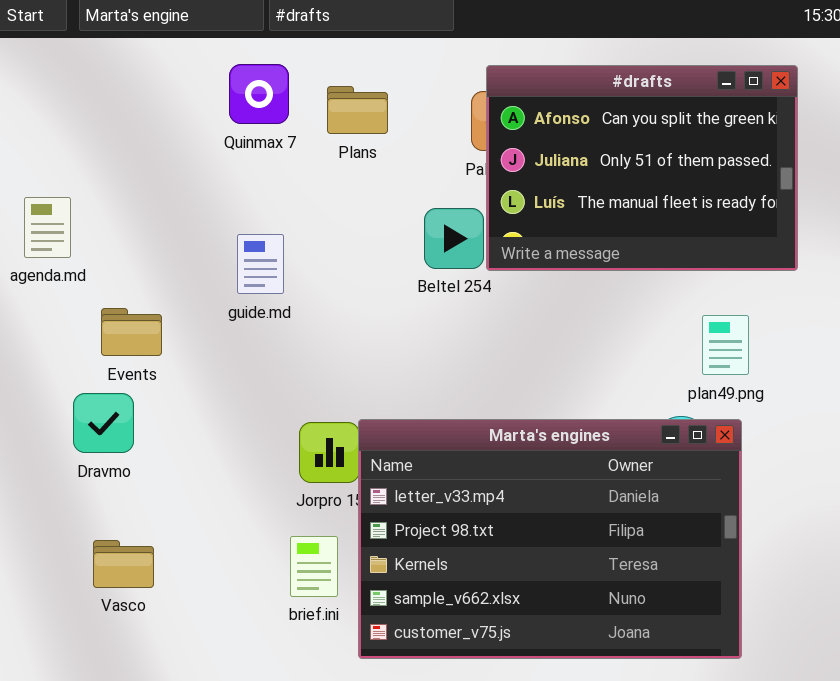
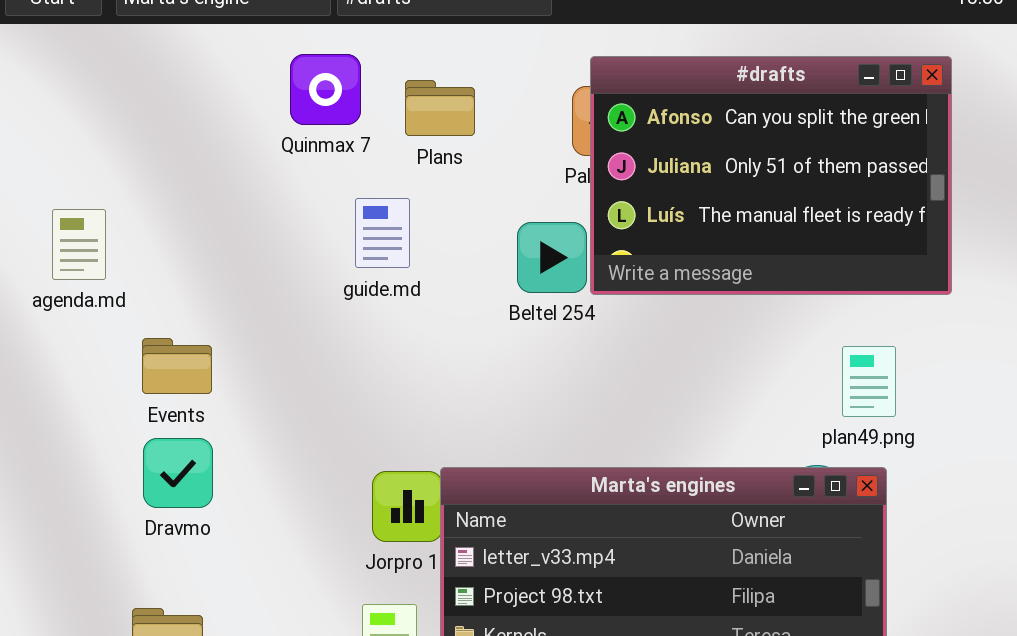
guide.md: [237,234,284,294] -> [355,198,410,268], moved
Dravmo: [73,393,134,453] -> [143,438,213,508], moved

